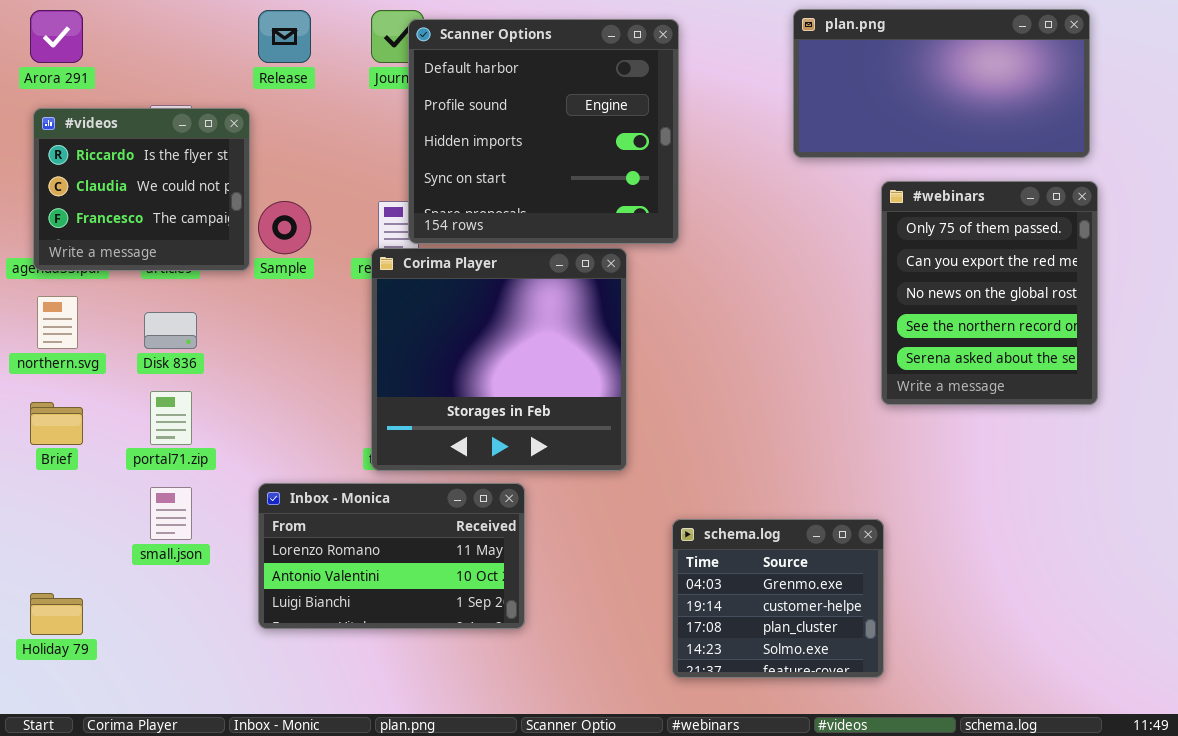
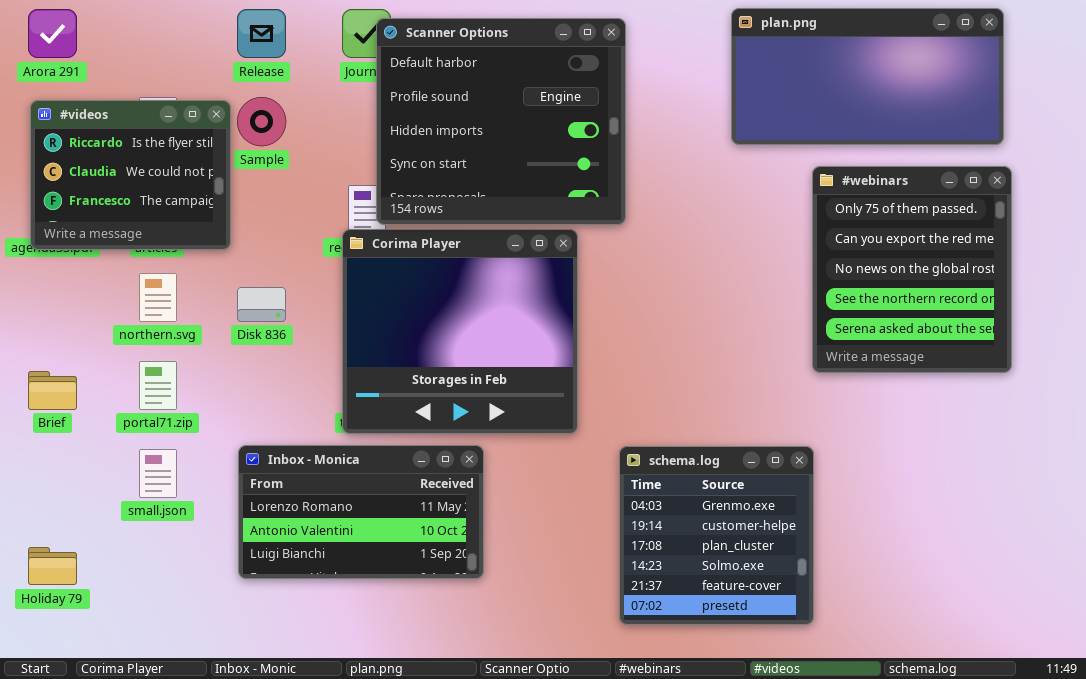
Sample: [258,201,311,254] -> [237,97,286,146], moved
northern.svg: [37,296,78,349] -> [139,273,177,322], moved
Disk 836: [144,312,197,349] -> [237,287,286,322], moved
schema.log: [672,519,884,678] -> [619,446,814,625], resized

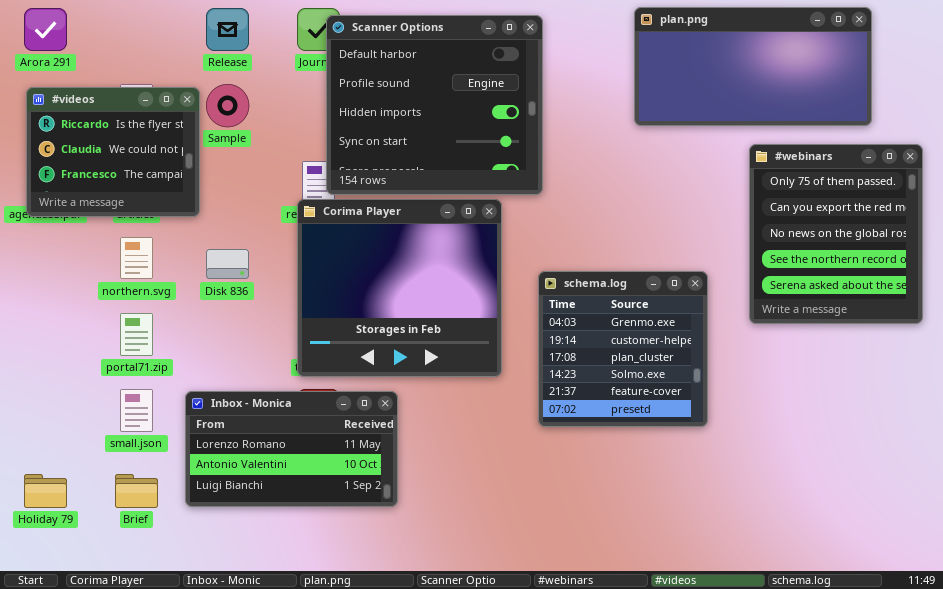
#webinars: [812,166,1012,373] -> [749,144,923,324], moved
Brief: [28,371,77,410] -> [115,474,158,508], moved
Inbox - Monica: [238,445,484,579] -> [185,391,398,507], moved
schema.log: [619,446,814,625] -> [538,271,708,427], moved

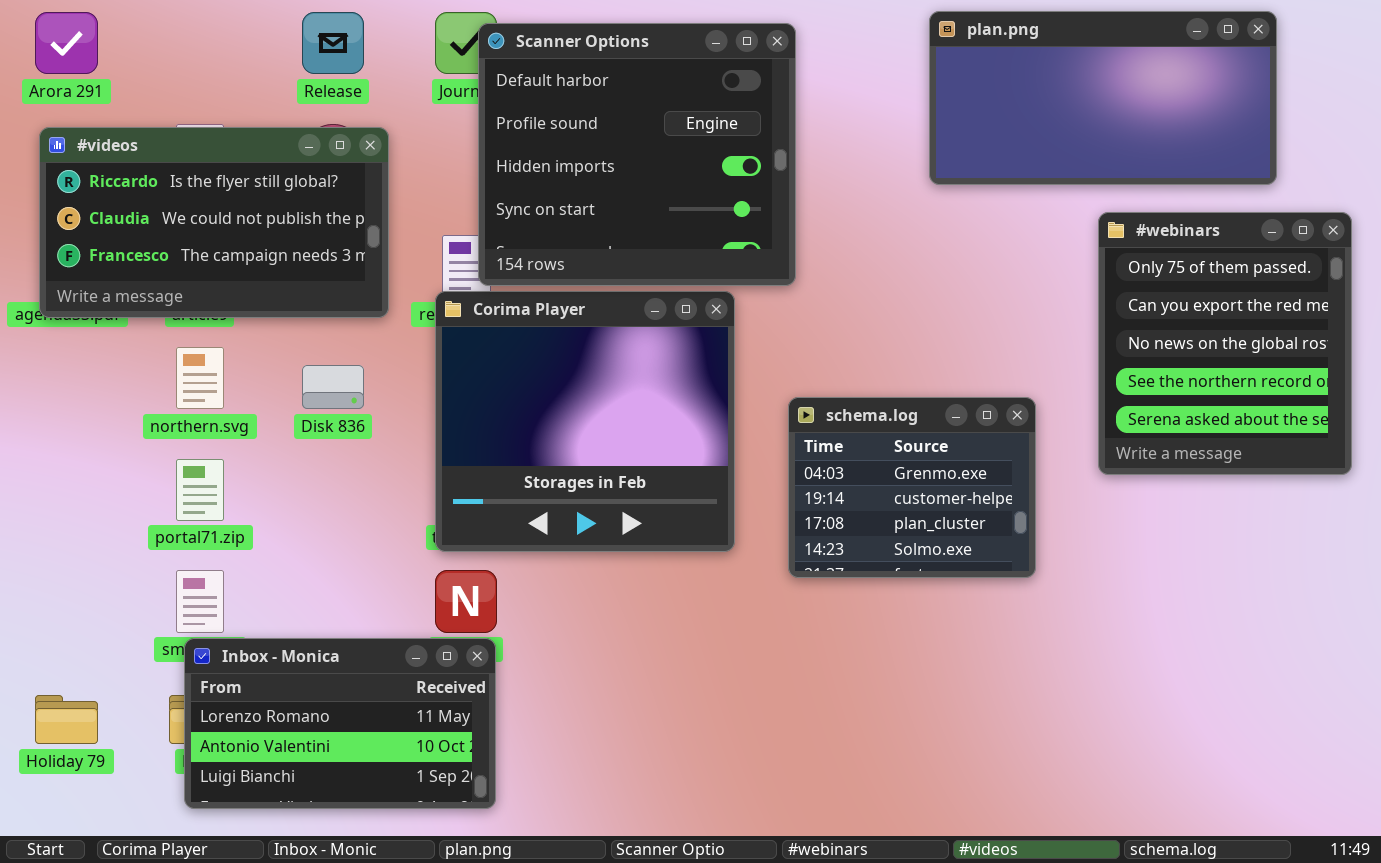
#videos: [26,87,200,217] -> [39,127,389,318], resized
schema.log: [538,271,708,427] -> [788,397,1036,578], resized
Inbox - Monica: [185,391,398,507] -> [184,638,496,809], moved

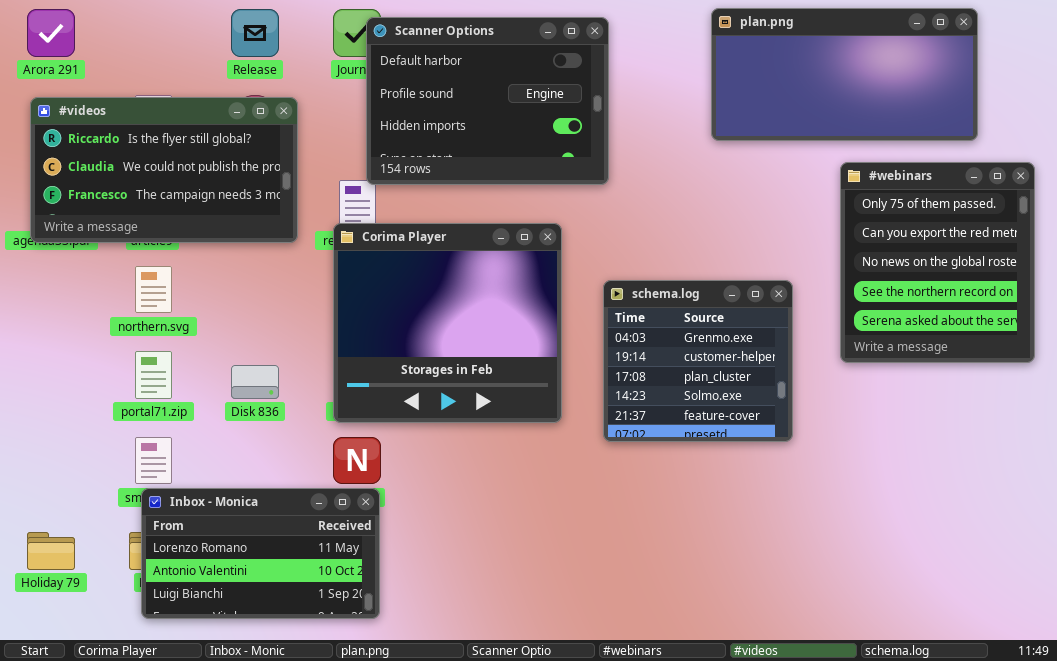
Scanner Options: [478,23,796,286] -> [366,17,609,185], resized
Disk 836: [302,365,364,409] -> [231,365,279,399], moved
schema.log: [788,397,1036,578] -> [603,280,793,442], resized

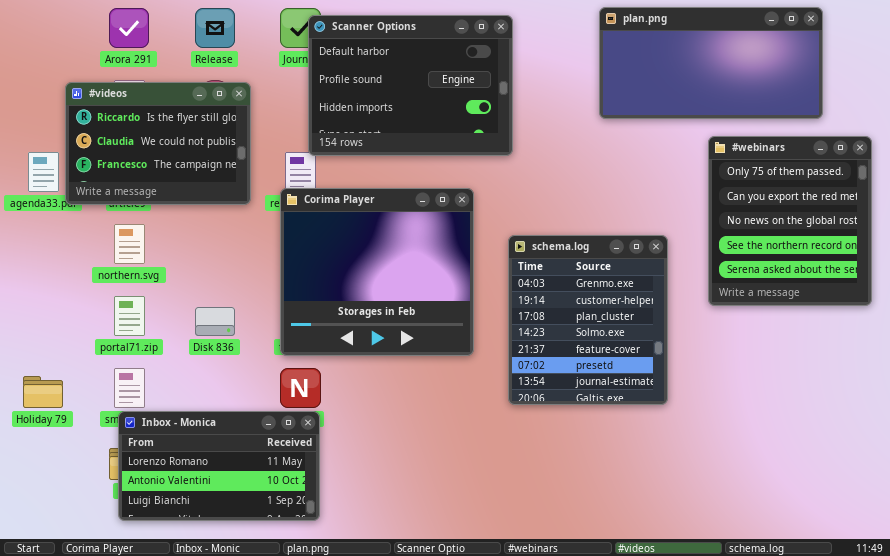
Arora 291: [27,9,75,57] -> [109,8,149,48], moved
#videos: [30,97,298,243] -> [65,82,251,205], resized
schema.log: [603,280,793,442] -> [508,235,668,405], resized
Holiday 79: [27,532,75,570] -> [23,376,63,408], moved

